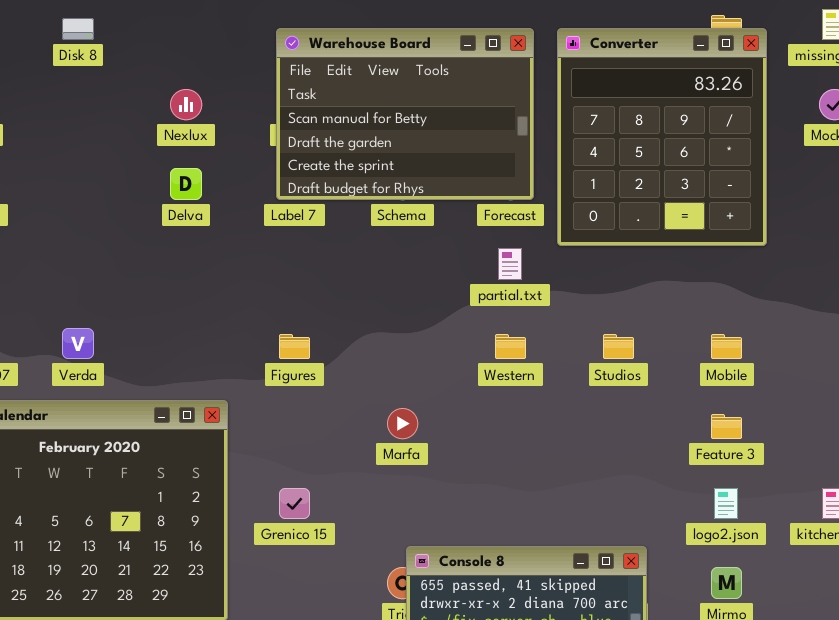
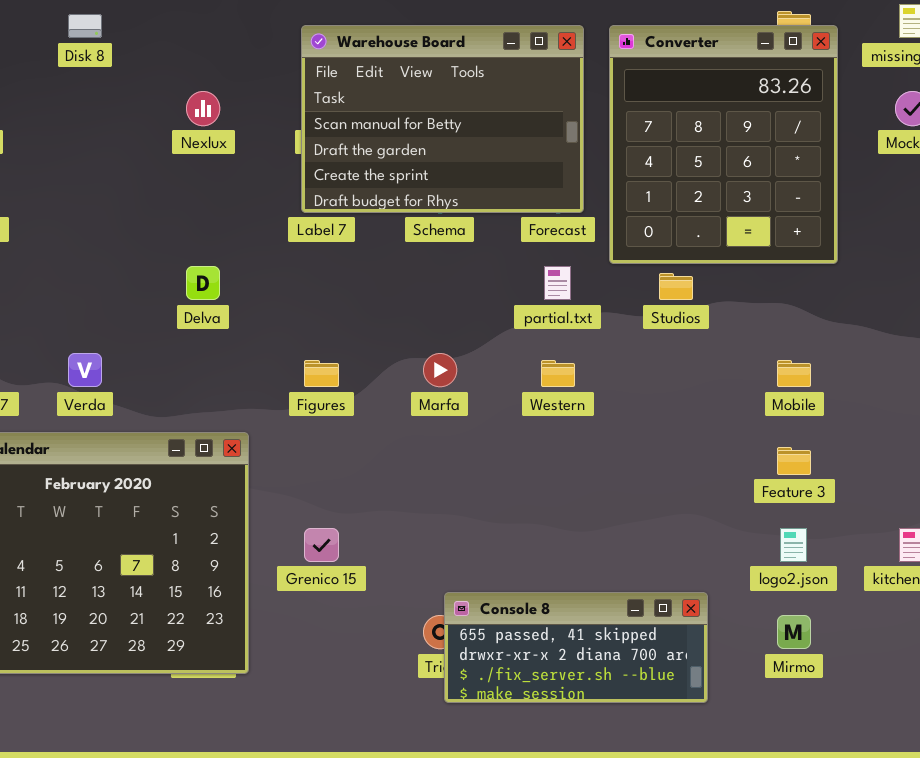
Delva: [170,168,202,200] -> [186,266,220,300], moved
Studios: [603,334,634,359] -> [659,273,693,300], moved
Marfa: [387,408,418,439] -> [423,353,457,387], moved

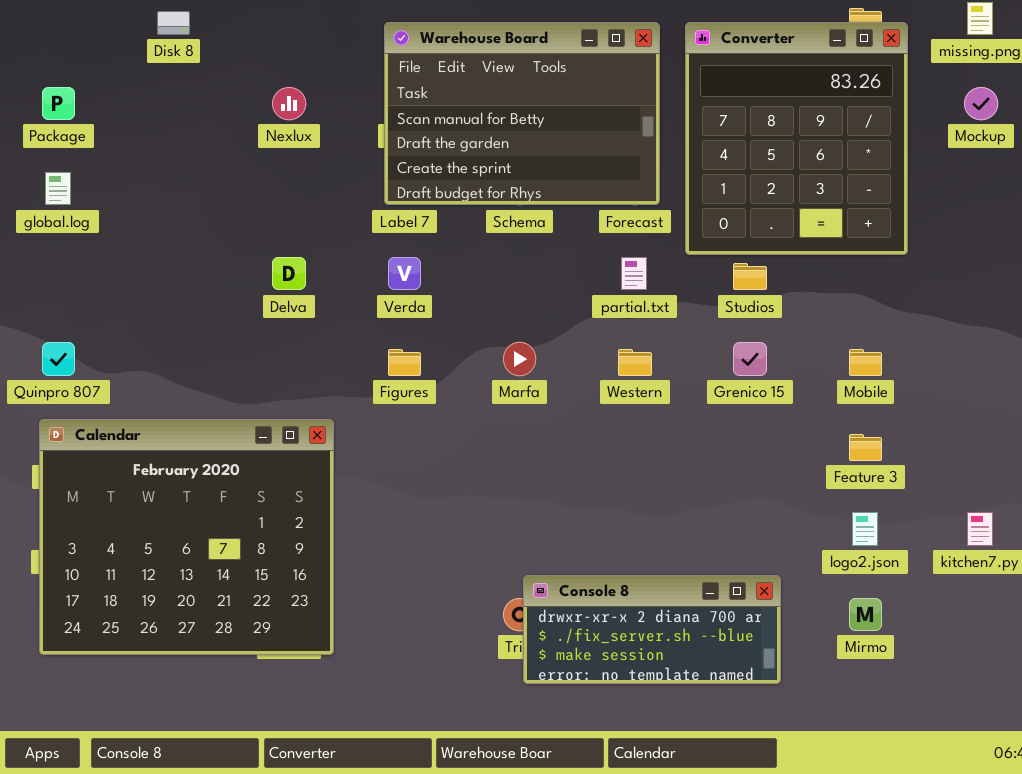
Verda: [68,353,102,387] -> [388,257,421,290], moved
Grenico 15: [304,528,339,562] -> [733,342,767,376], moved
Console 8: [444,592,708,703] -> [523,575,781,684], scrolled down 1 row

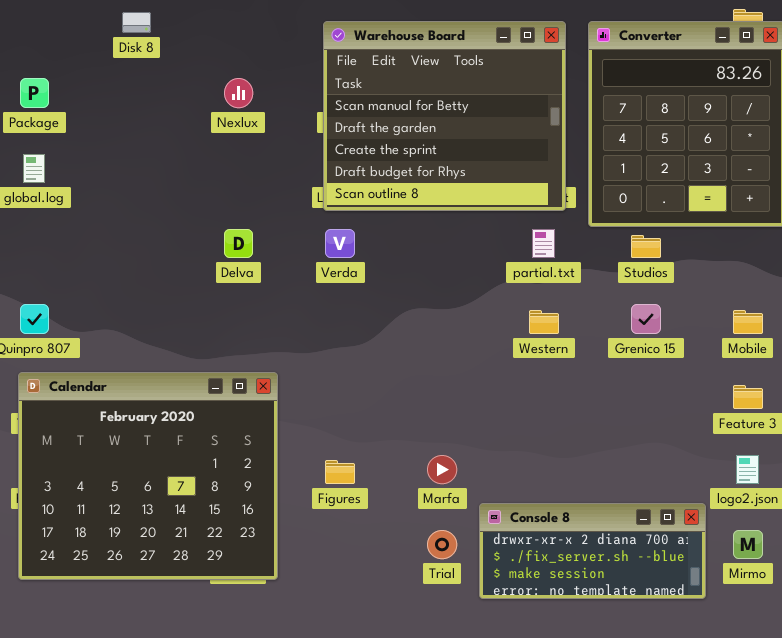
Warehouse Board: [384,22,660,205] -> [323,21,566,211], resized
Marfa: [503,342,536,376] -> [427,455,457,484], moved
Figures: [388,349,421,376] -> [325,460,355,484], moved
Console 8: [523,575,781,684] -> [479,503,706,599], moved

